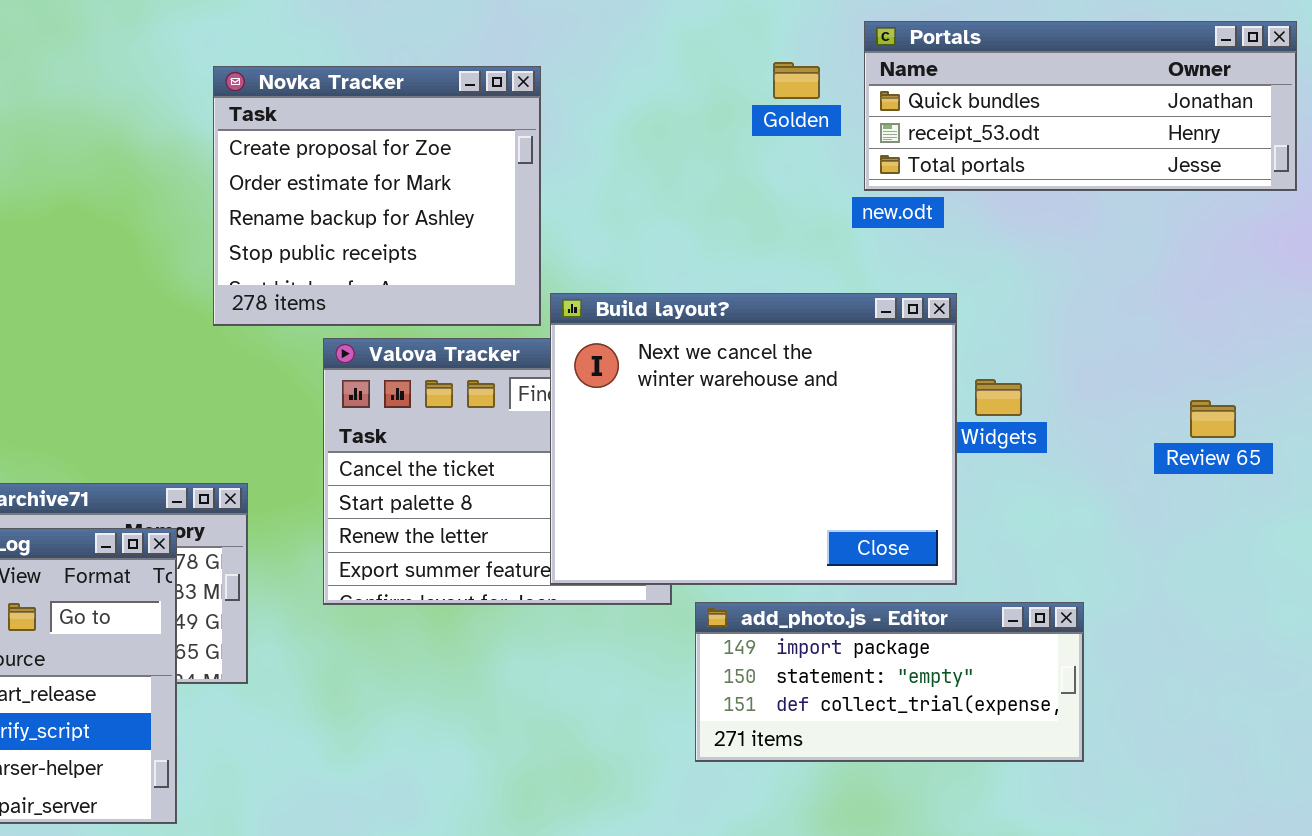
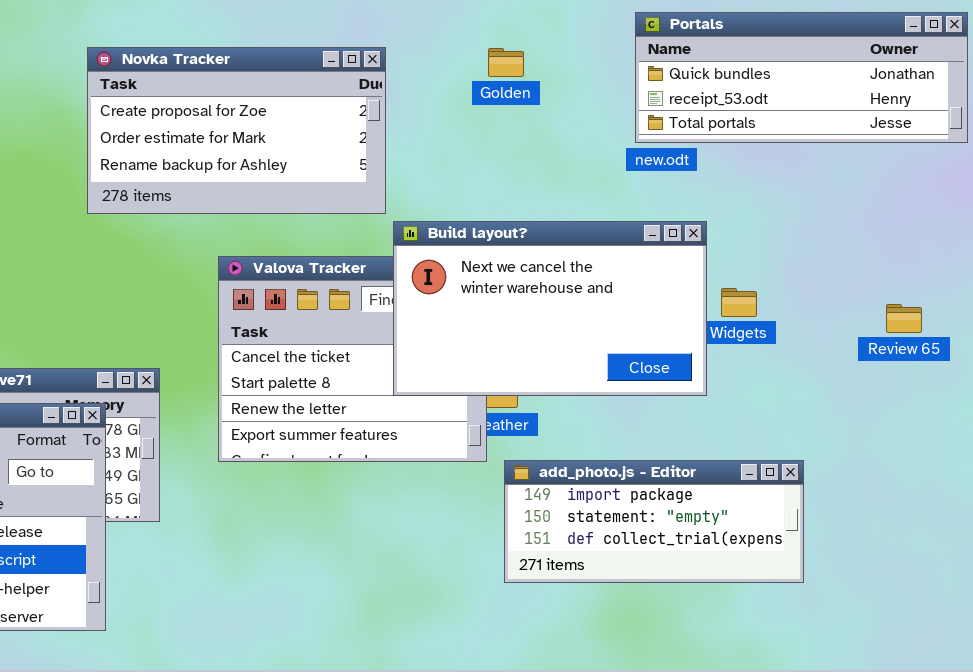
Golden: [773,62,820,99] -> [488,48,524,77], moved
Novka Tracker: [213,66,541,326] -> [87,47,386,214], resized
Build layout?: [550,293,957,585] -> [393,221,707,396], resized

